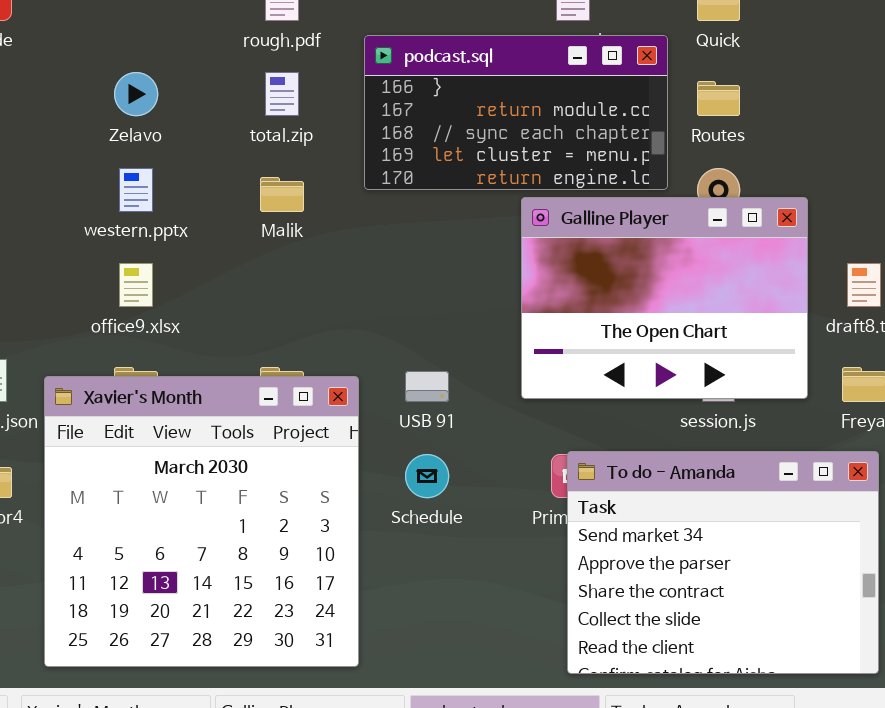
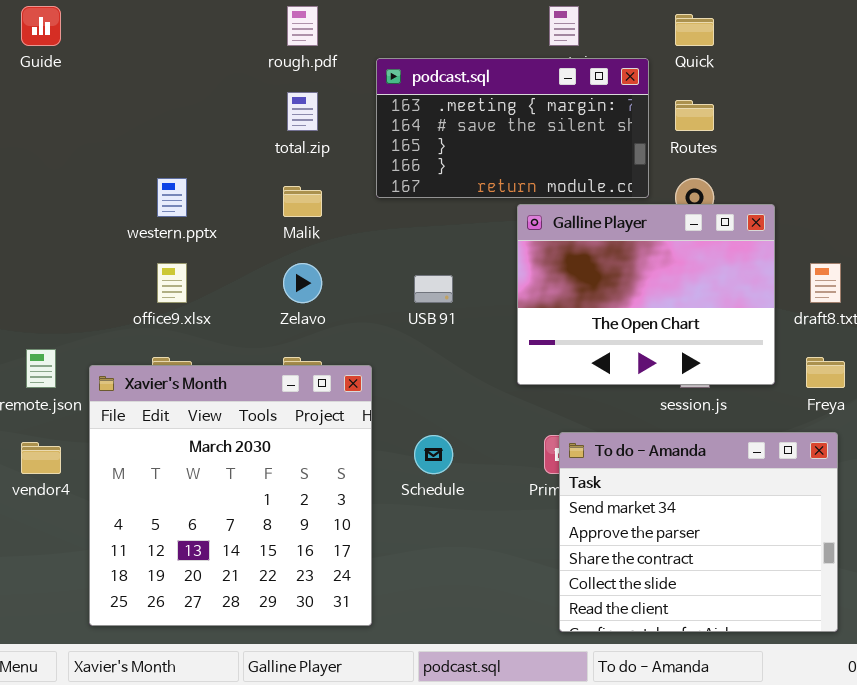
podcast.sql: [364,35,668,190] -> [376,58,649,198], scrolled up 3 rows
Zelavo: [114,72,158,116] -> [283,263,322,303], moved
USB 91: [405,371,449,402] -> [414,275,453,303], moved

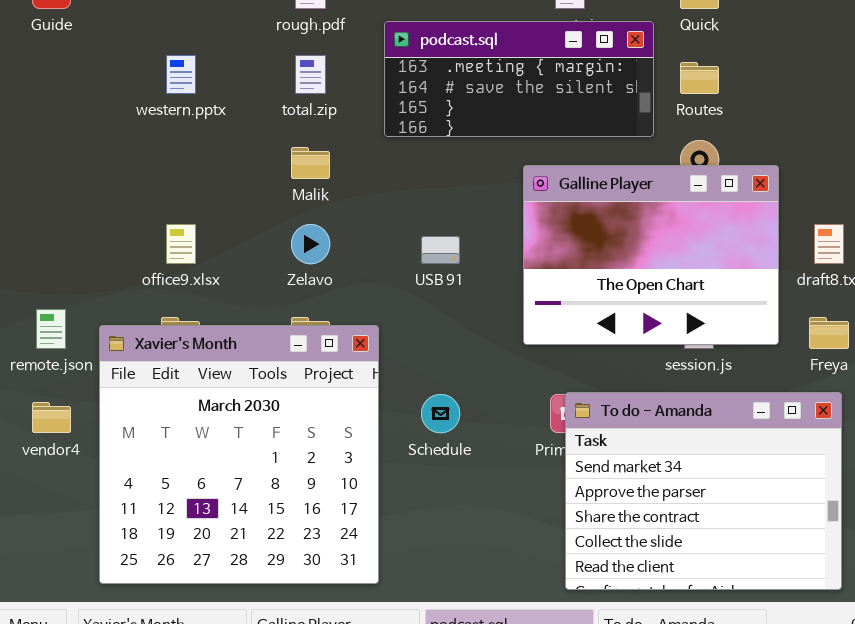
podcast.sql: [376,58,649,198] -> [384,21,654,137], resized
western.pptx: [157,178,187,217] -> [166,55,196,94], moved

